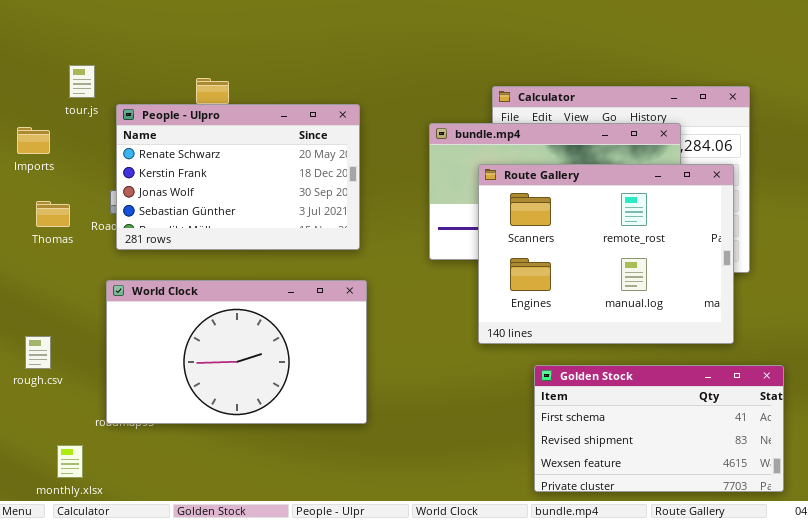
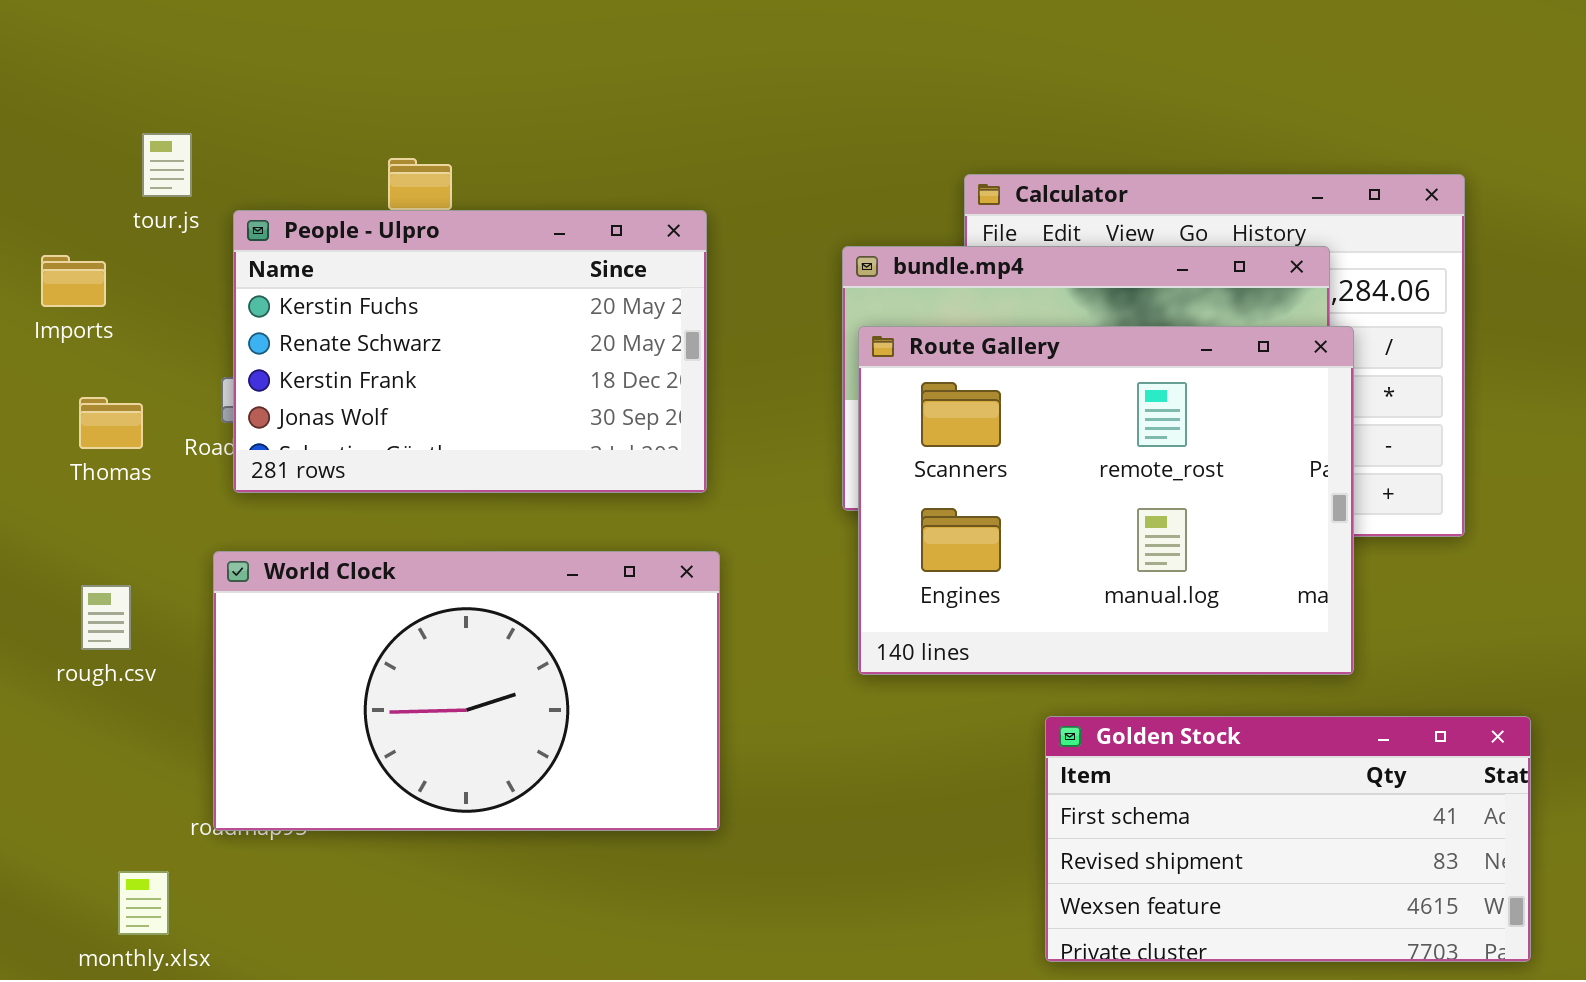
People - Ulpro: [116,104,360,250] -> [233,210,707,493], scrolled up 1 row
Route Gallery: [478,164,734,344] -> [858,326,1354,675], moved
rough.csv: [25,336,51,369] -> [81,585,131,650], moved

